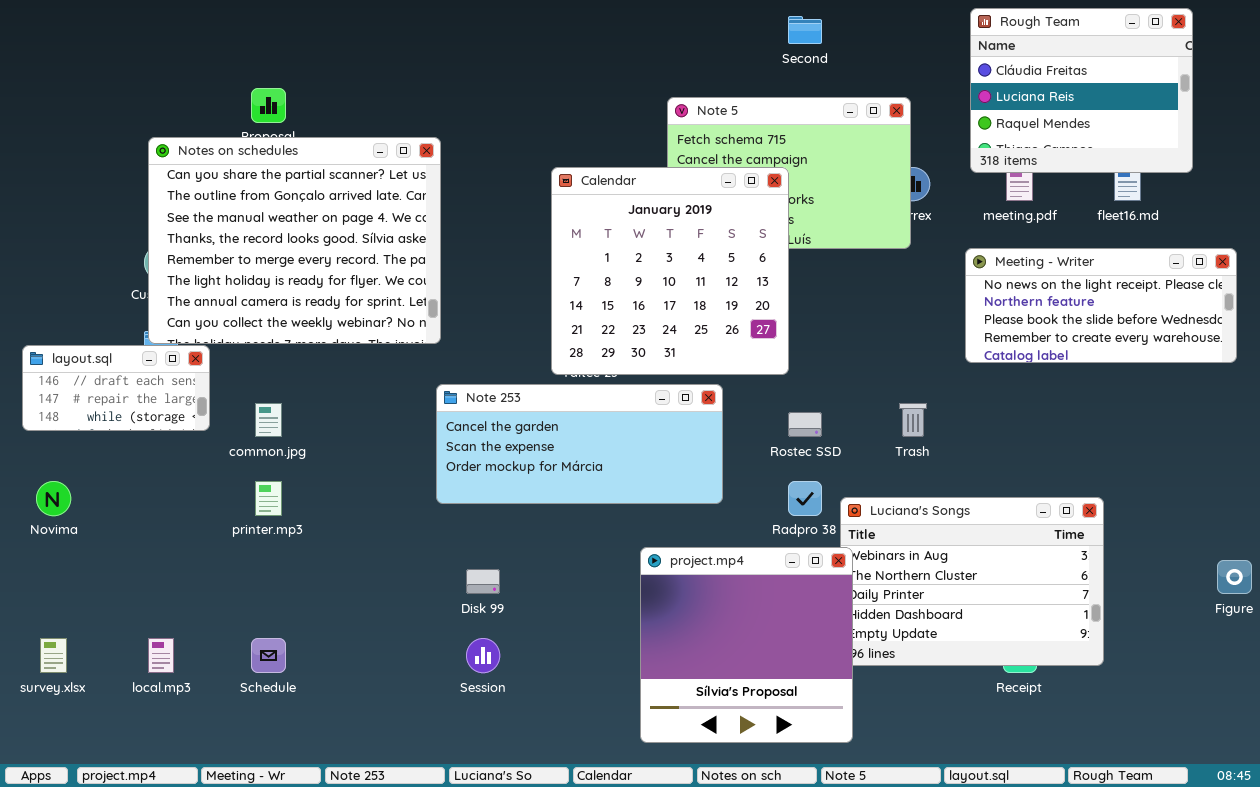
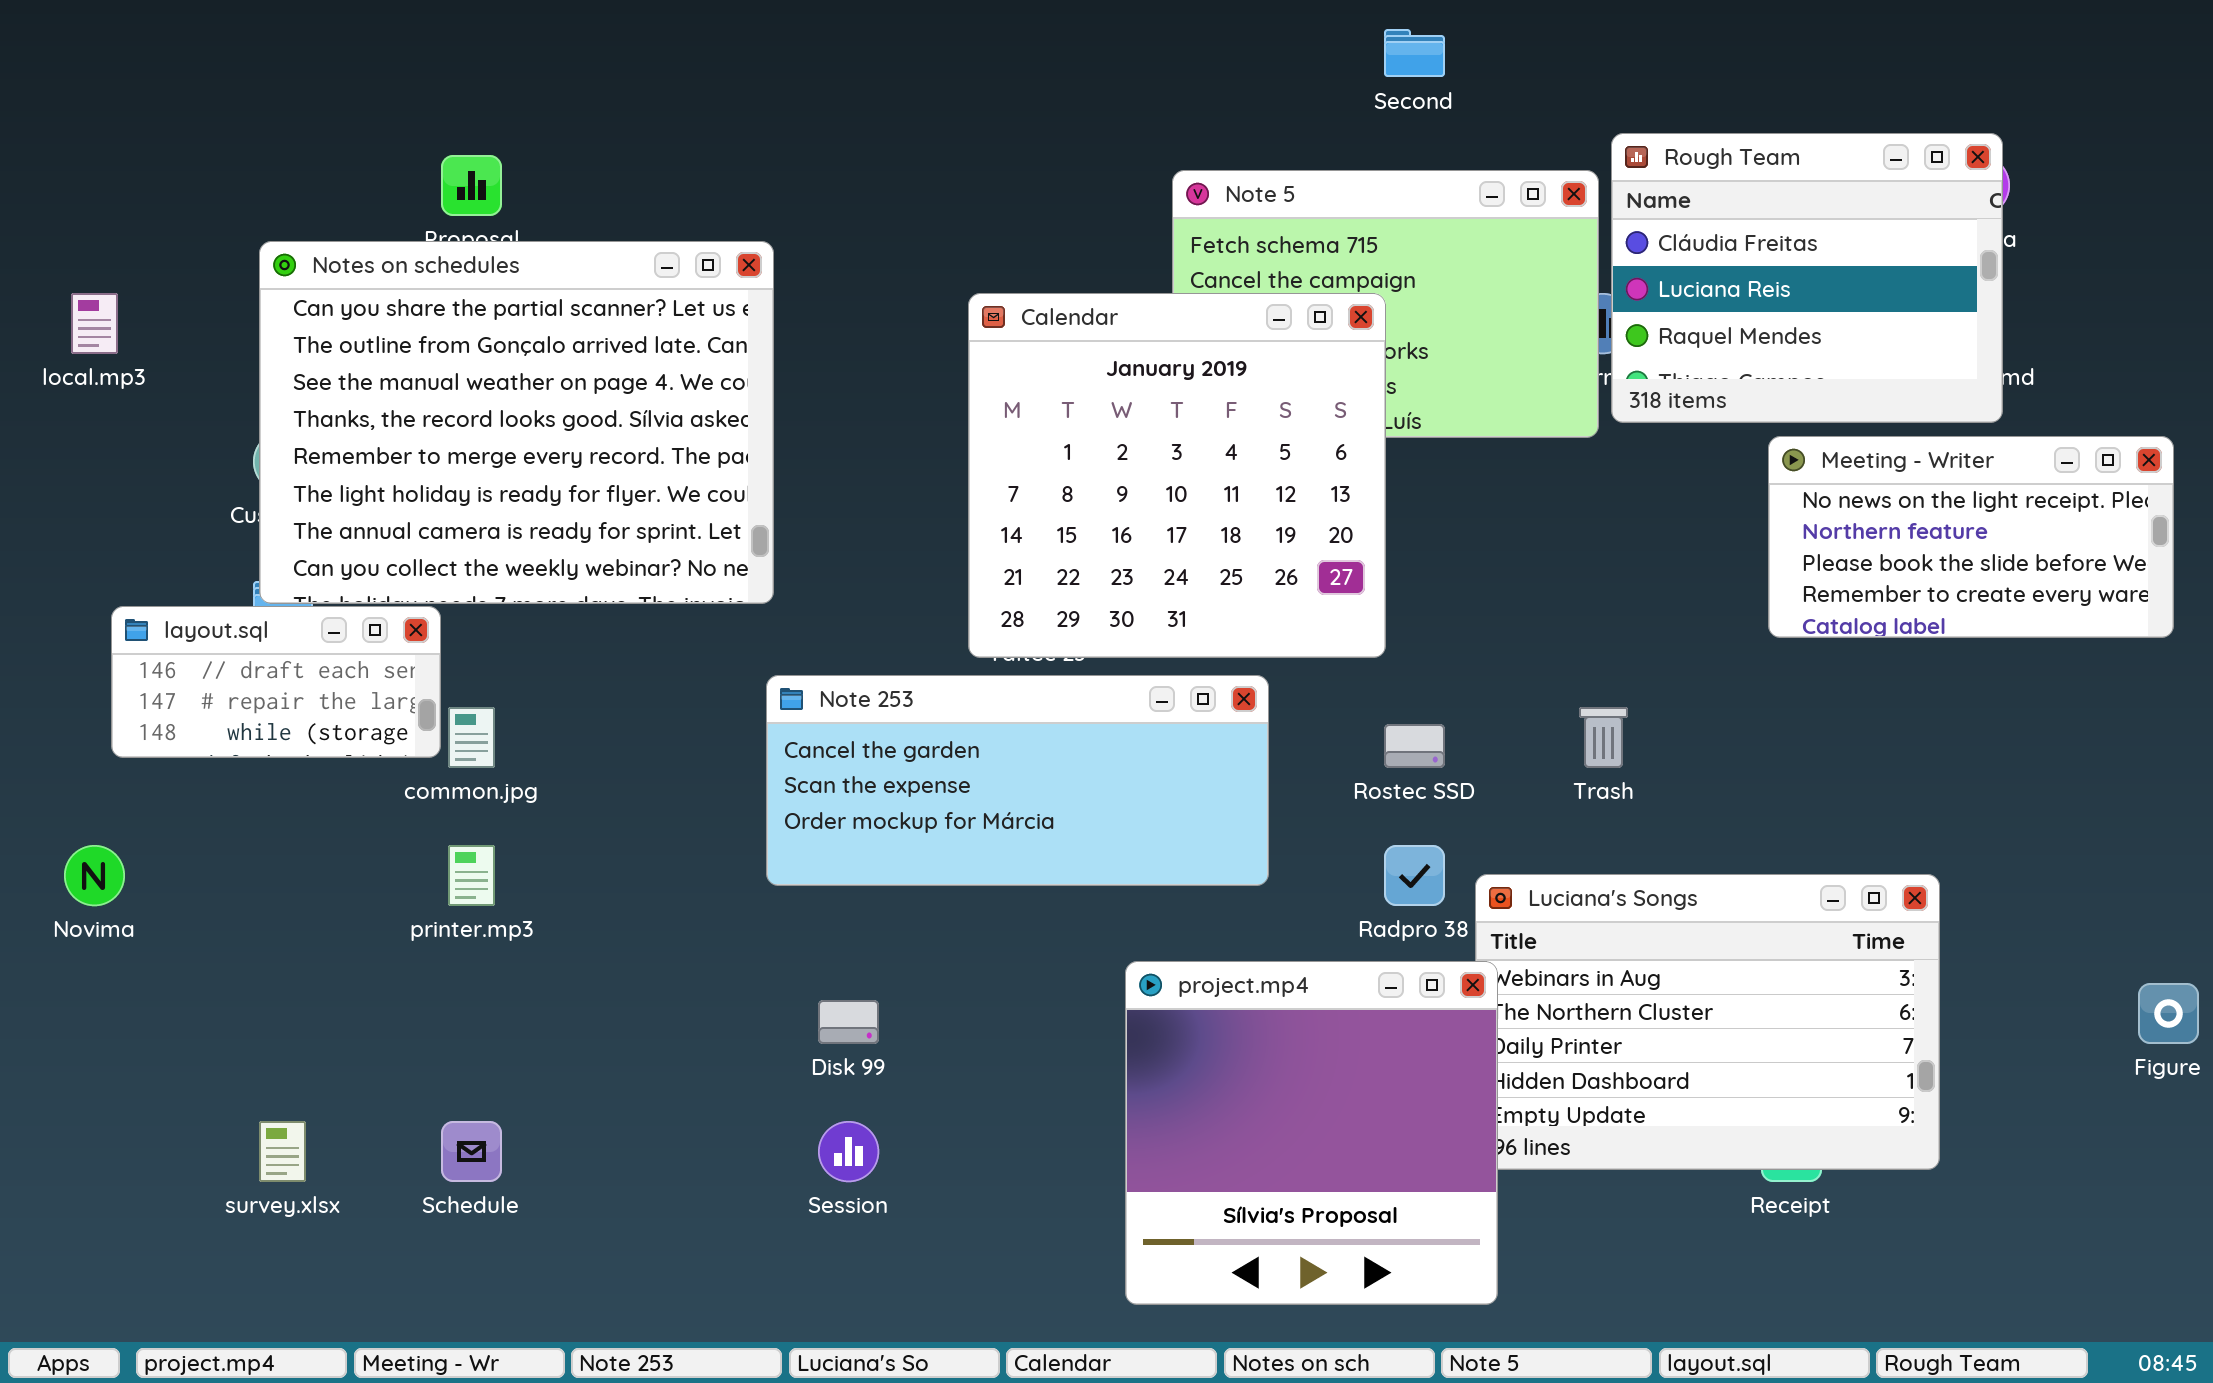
Rough Team: [970,8,1193,173] -> [1611,133,2003,423], moved
Meeting - Writer: [965,248,1237,363] -> [1768,436,2174,638], resized
layout.sql: [22,345,210,431] -> [111,606,441,758], moved
survey.xlsx: [40,638,67,673] -> [259,1121,306,1182], moved
local.mp3: [148,638,174,673] -> [71,293,118,354], moved

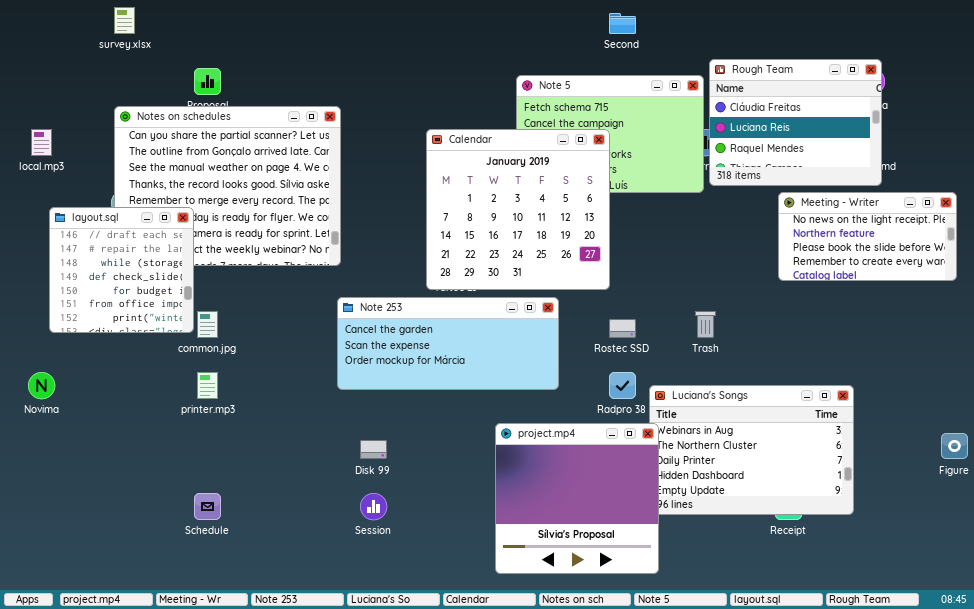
layout.sql: [111,606,441,758] -> [49,207,194,333], resized
survey.xlsx: [259,1121,306,1182] -> [114,7,135,34], moved

